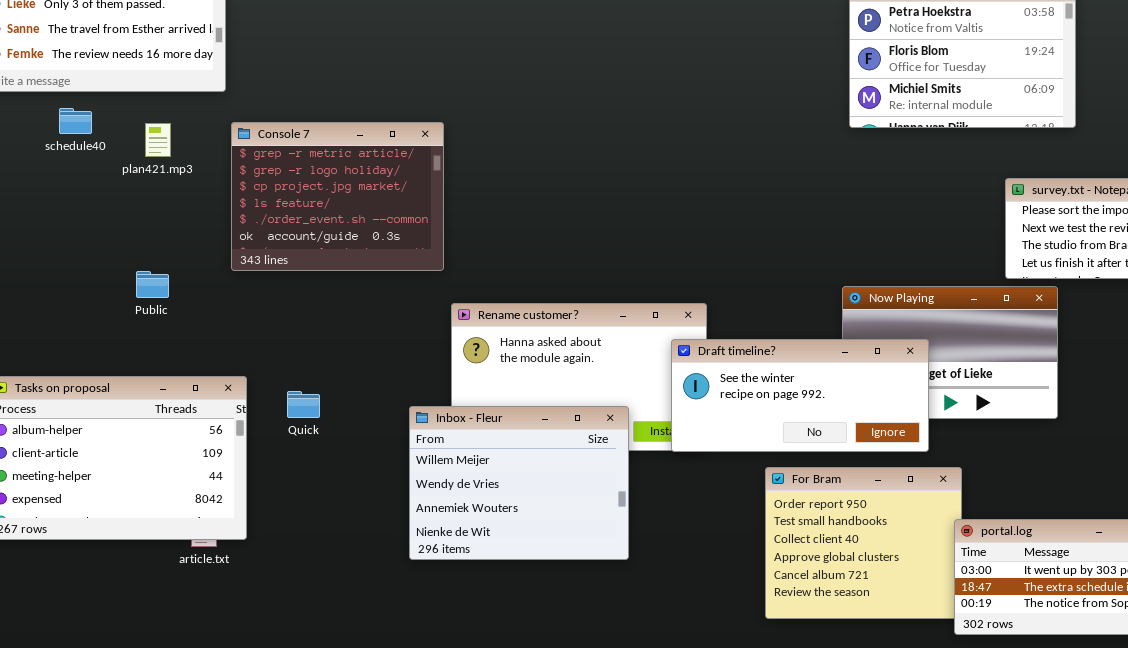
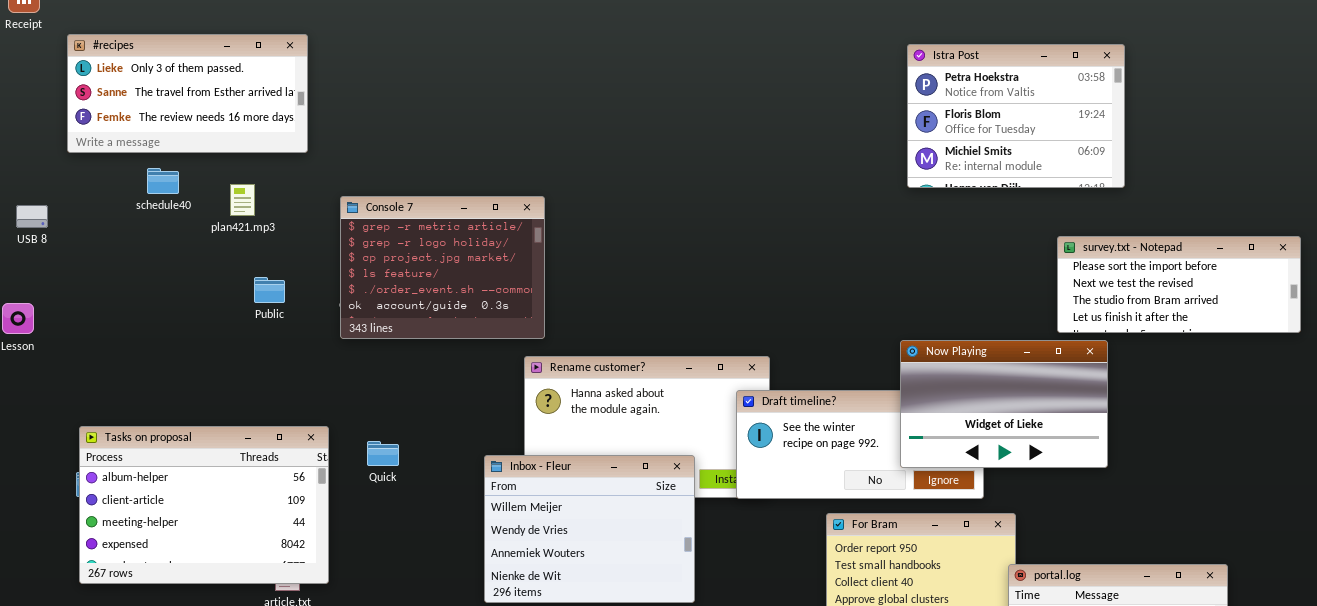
Console 7: [231,122,444,271] -> [340,196,545,339], moved
Public: [136,271,169,298] -> [254,277,285,303], moved
Now Playing: [842,286,1058,419] -> [900,340,1108,468], raised

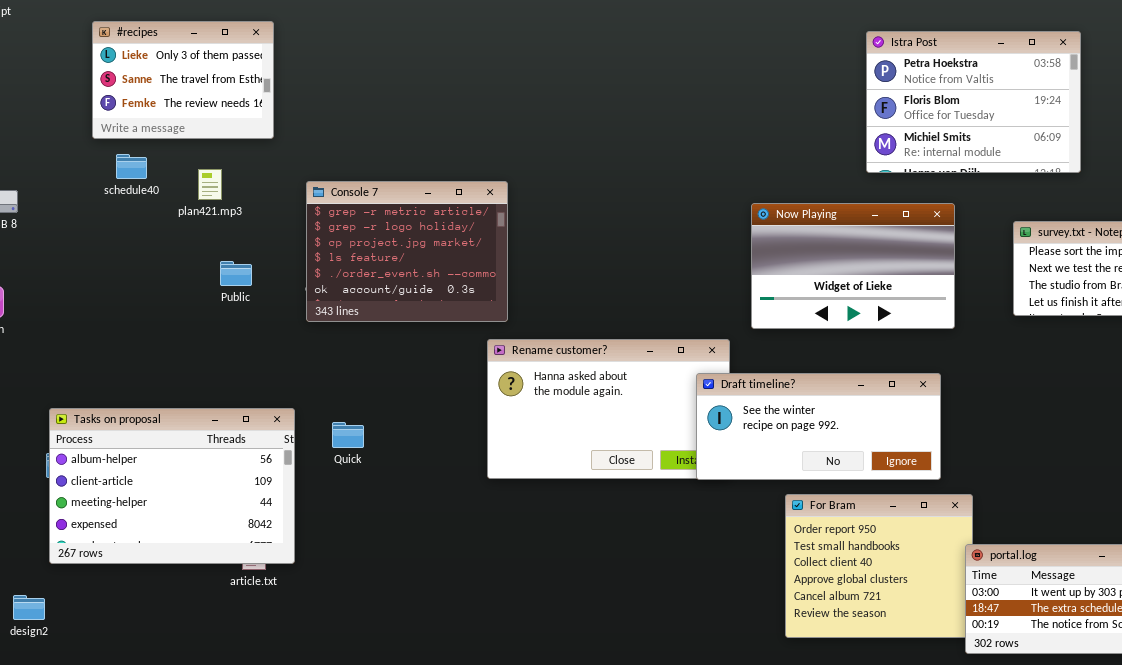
#recipes: [67,34,308,153] -> [92,21,274,139], resized
Now Playing: [900,340,1108,468] -> [751,203,955,329], moved
Inbox - Fleur: [484,455,695,603] -> none, closed

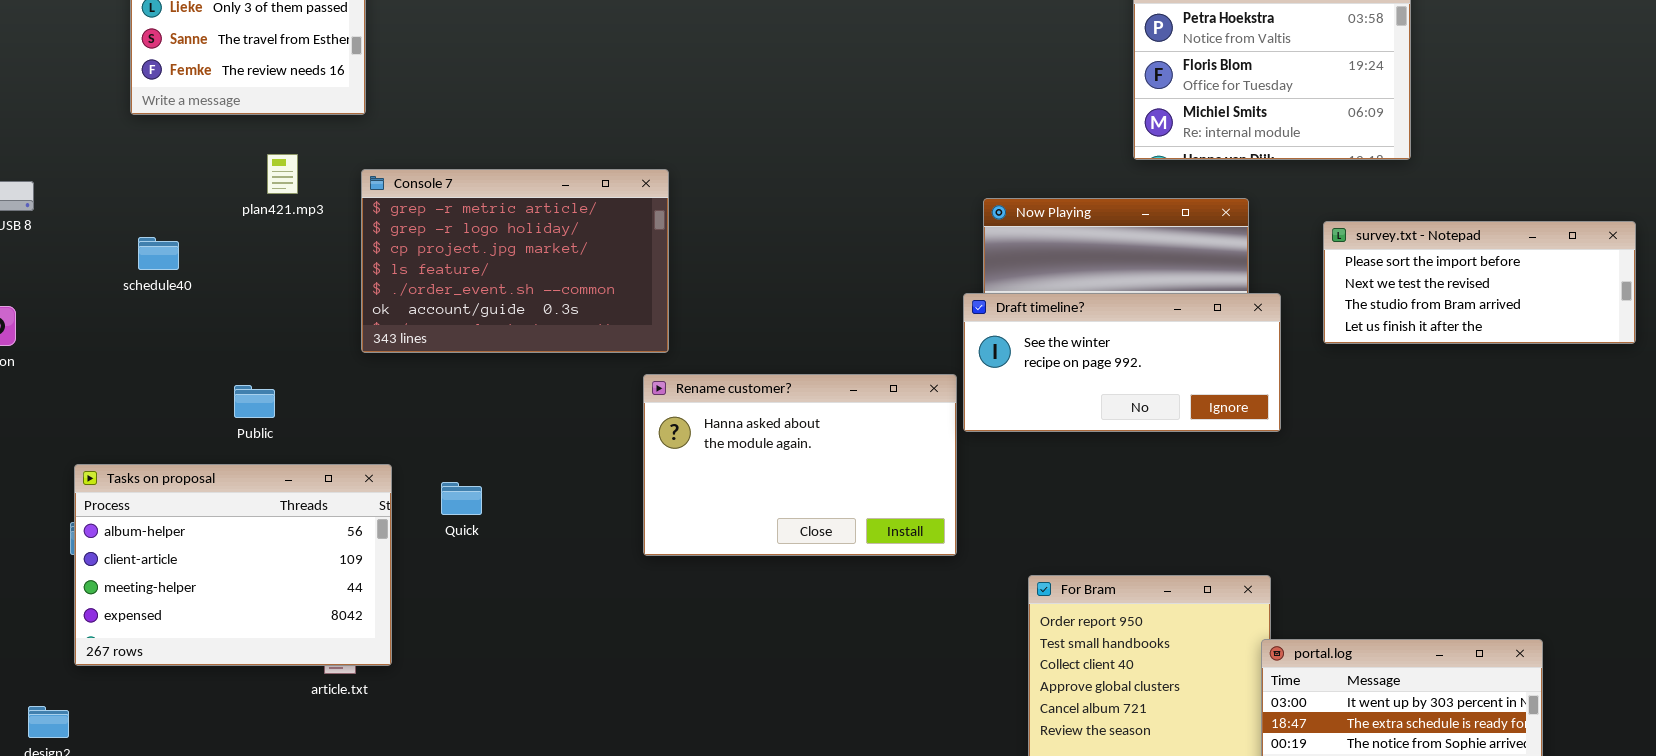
schedule40: [116,154,147,179] -> [138,237,179,270], moved
Console 7: [306,181,508,322] -> [361,169,669,353], resized
Public: [220,261,252,286] -> [234,385,275,418], moved
Draft timeline?: [696,373,941,480] -> [963,293,1281,432], moved

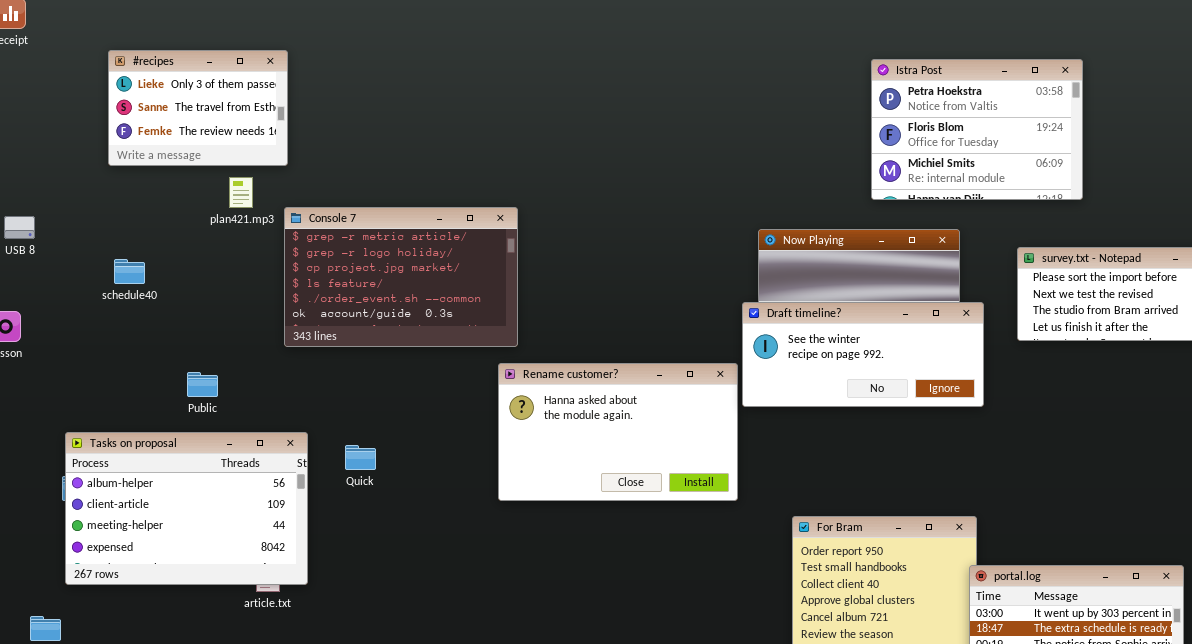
plan421.mp3: [267,154,298,194] -> [229,177,253,208], moved

